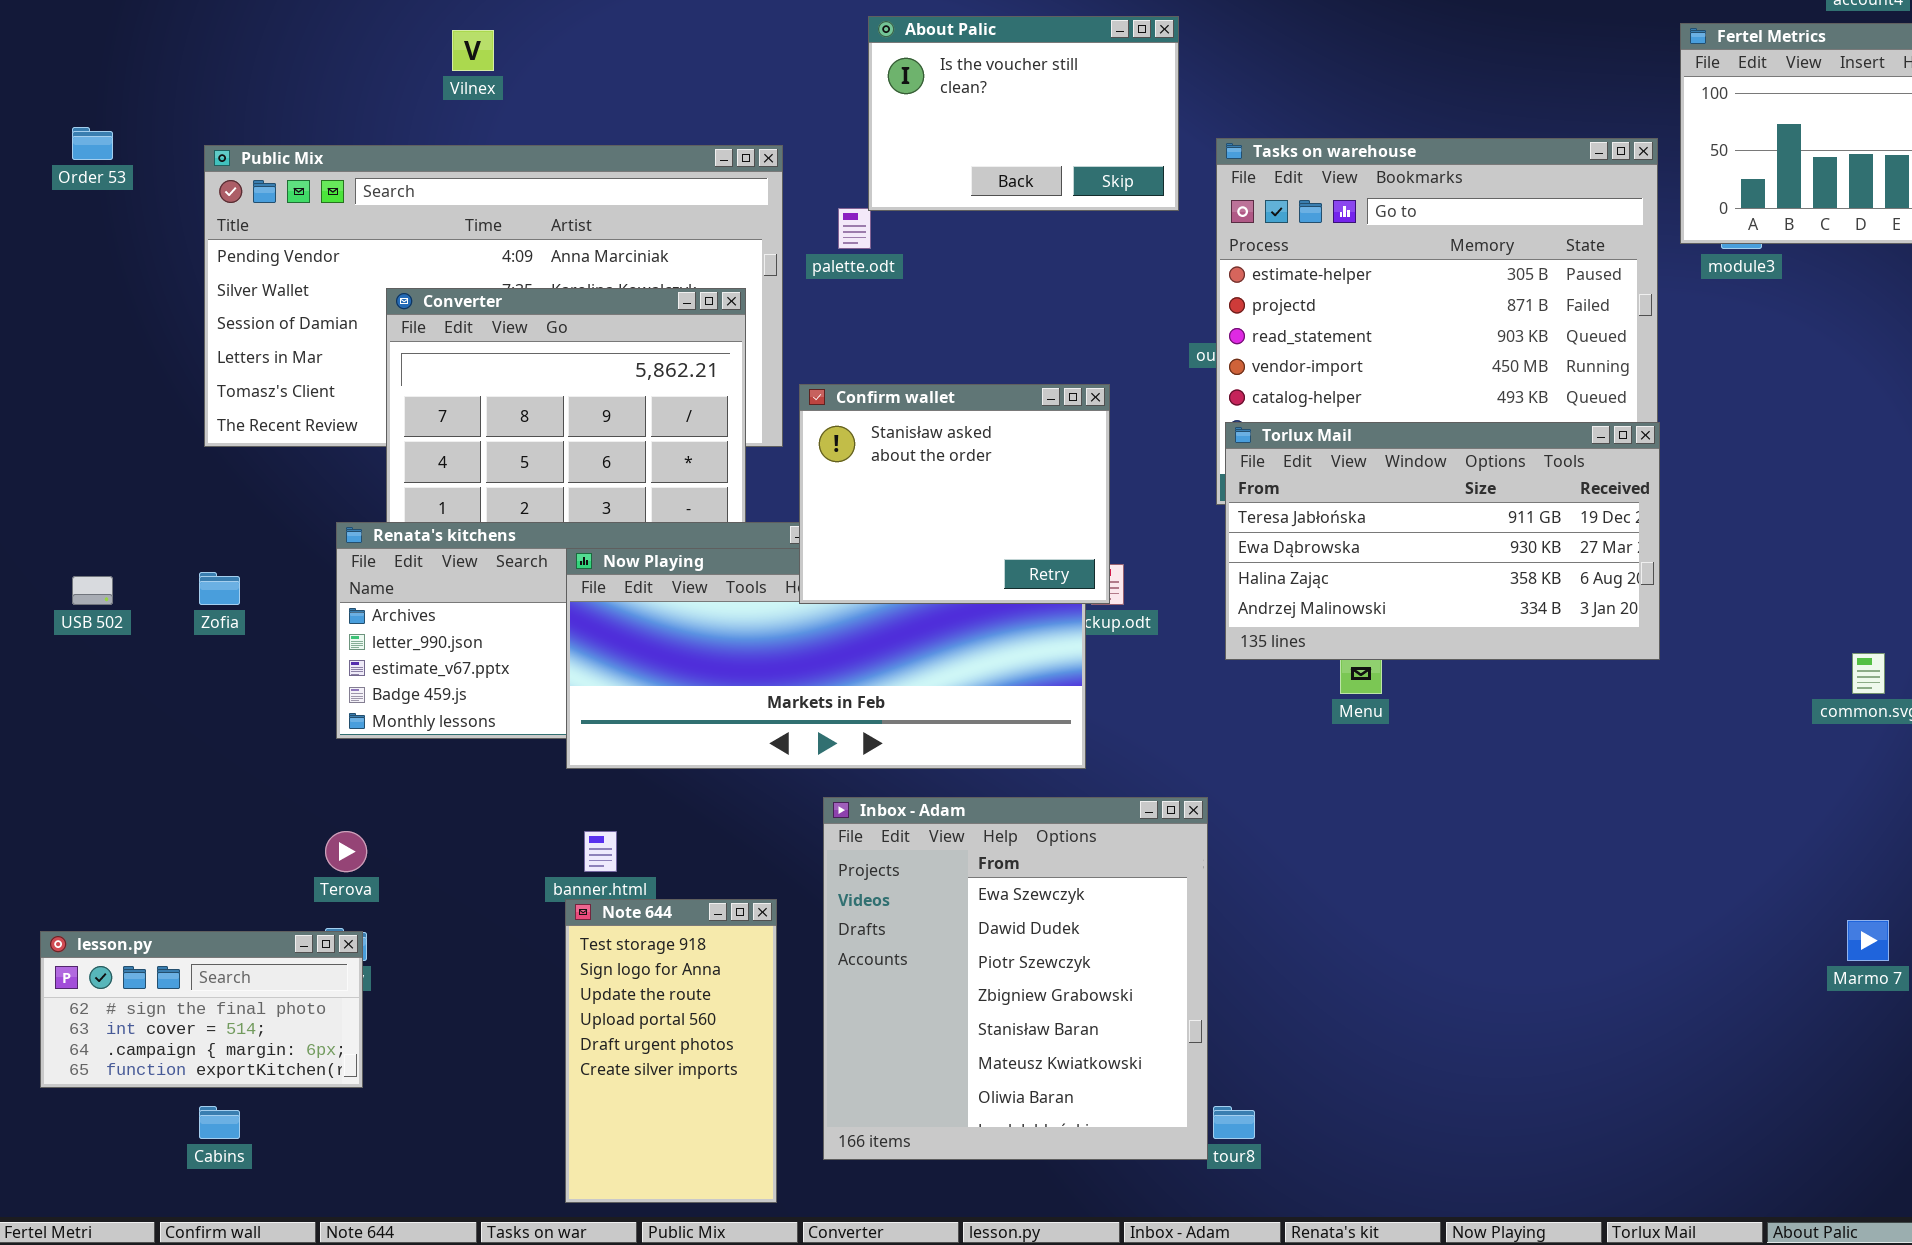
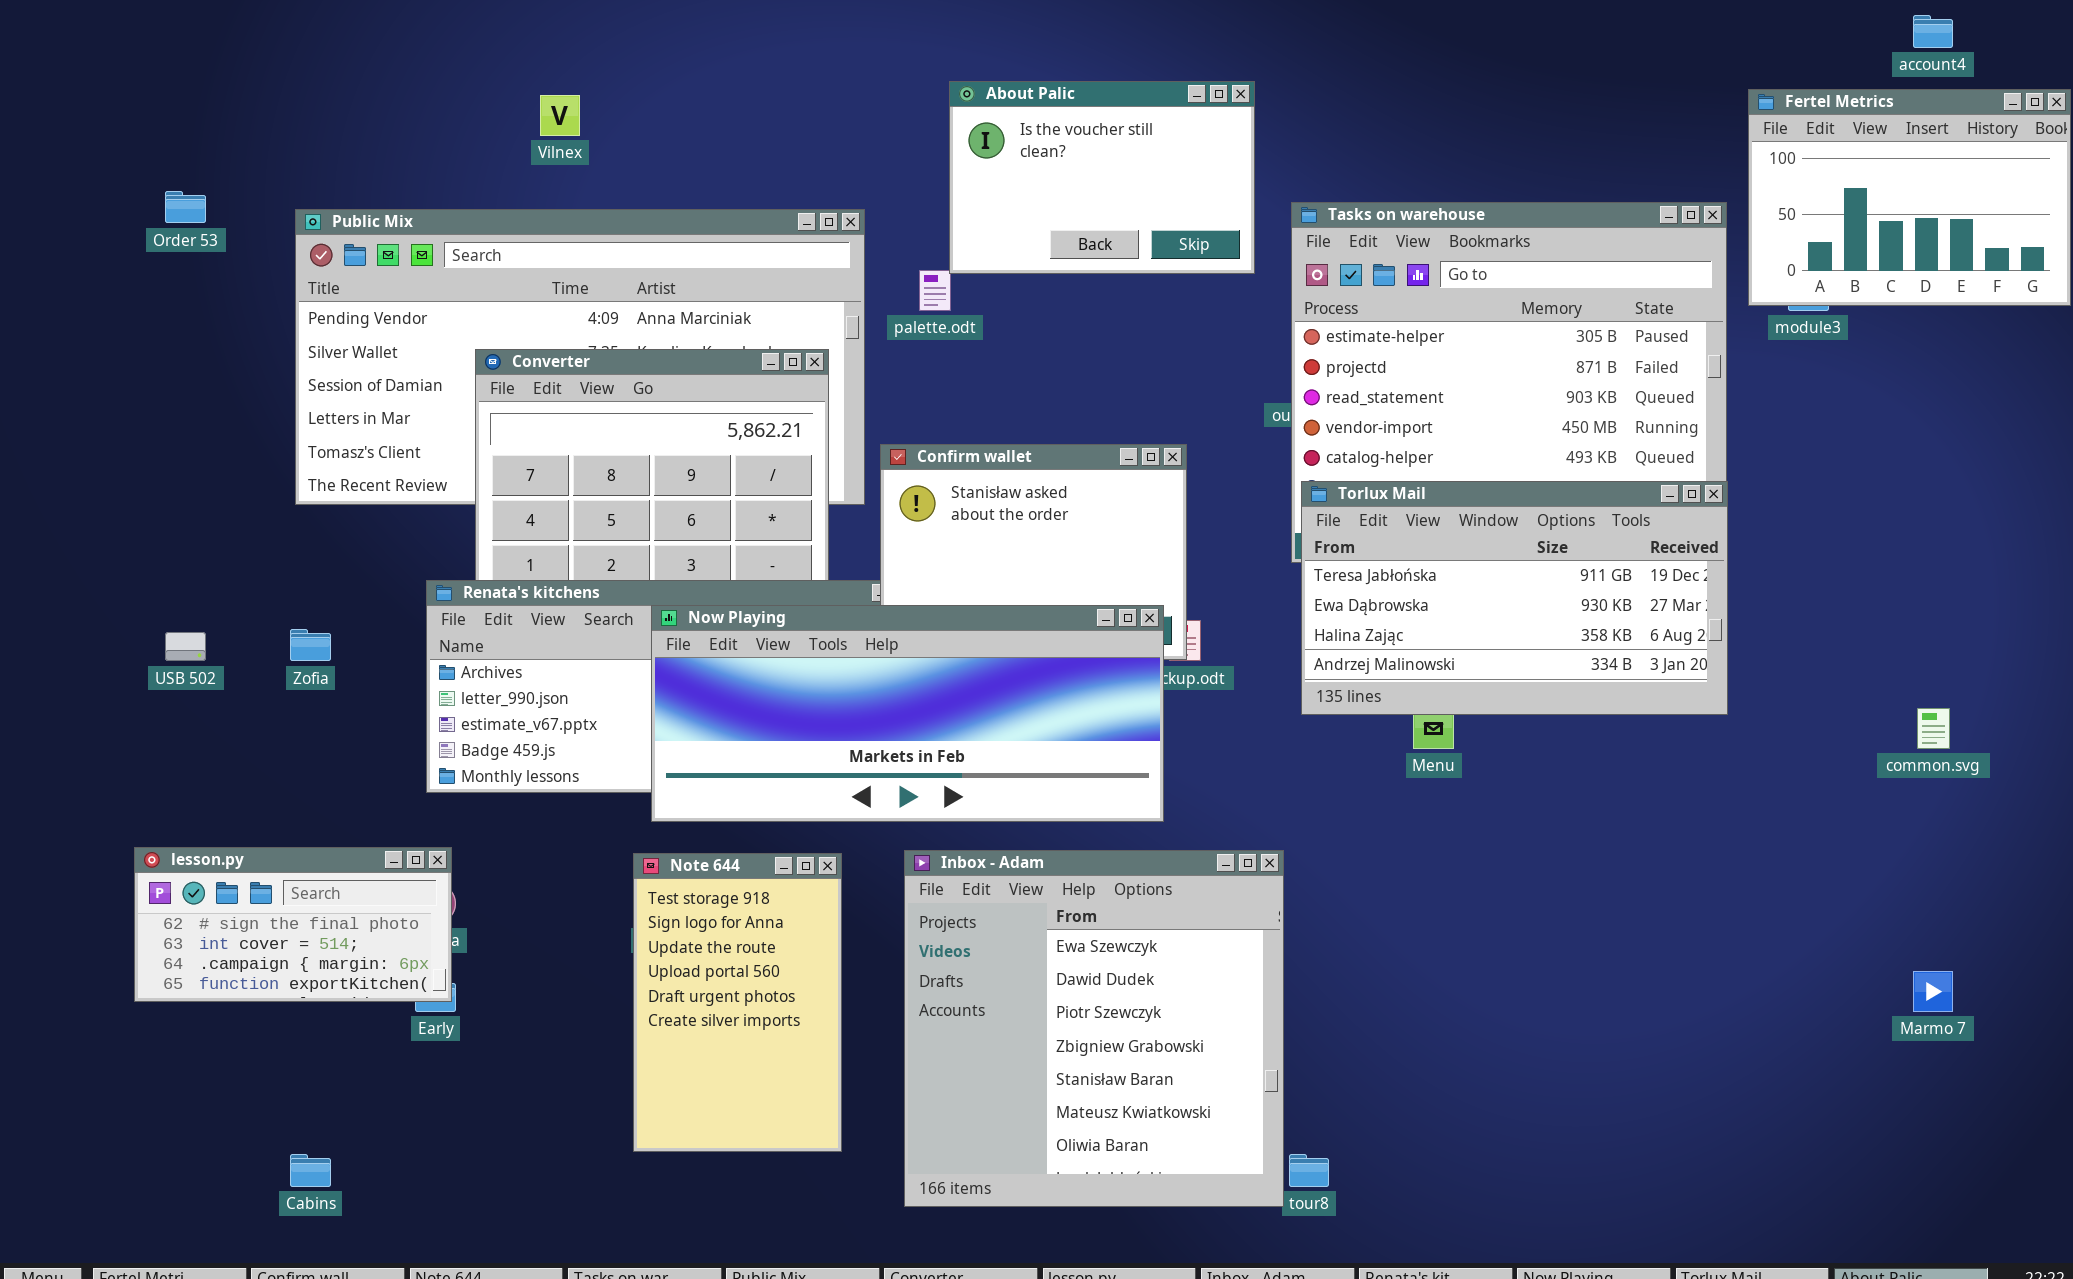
Now Playing: [566,548,1086,769] -> [651,605,1164,822], raised
Note 644: [565,899,777,1203] -> [633,853,842,1152], moved
lesson.py: [40,931,363,1088] -> [134,847,452,1002], moved

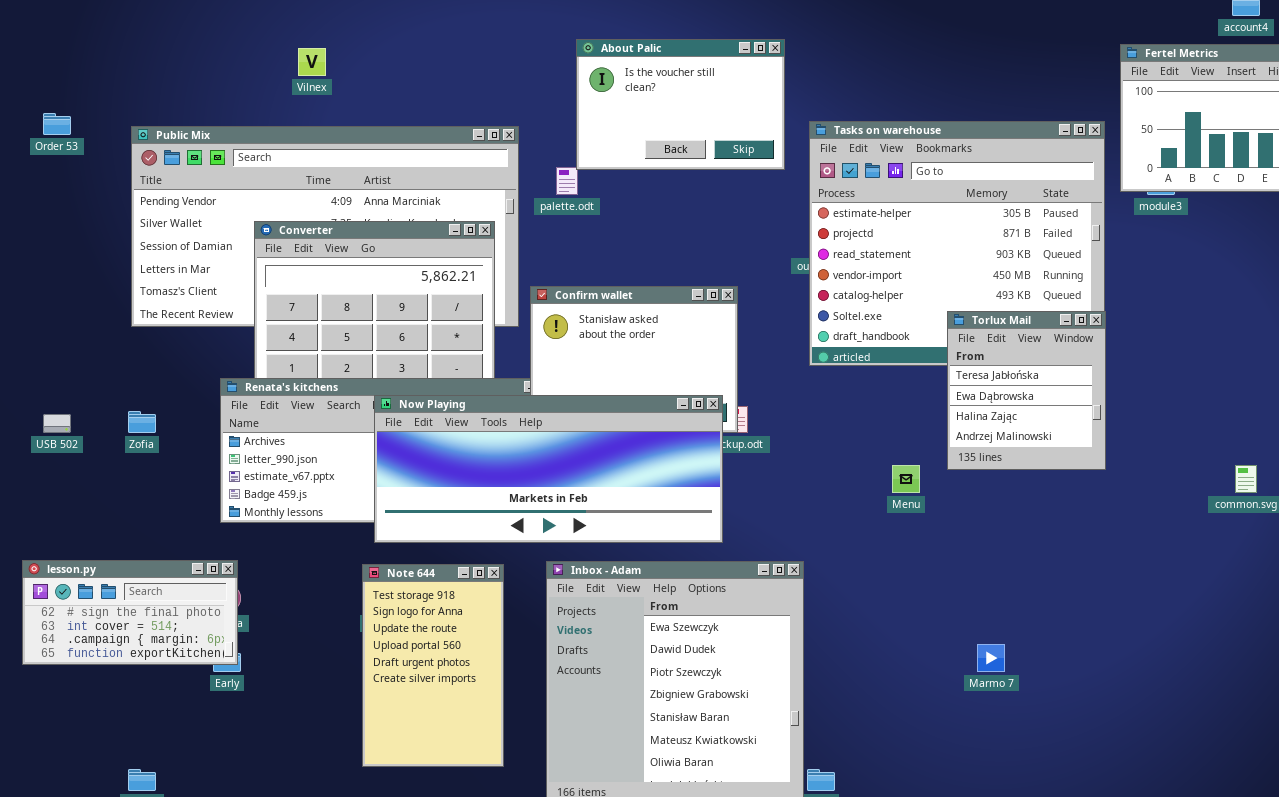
Torlux Mail: [1301,481,1728,715] -> [947,311,1106,470], resized
Marmo 7: [1913,971,1953,1012] -> [977,644,1005,672], moved

